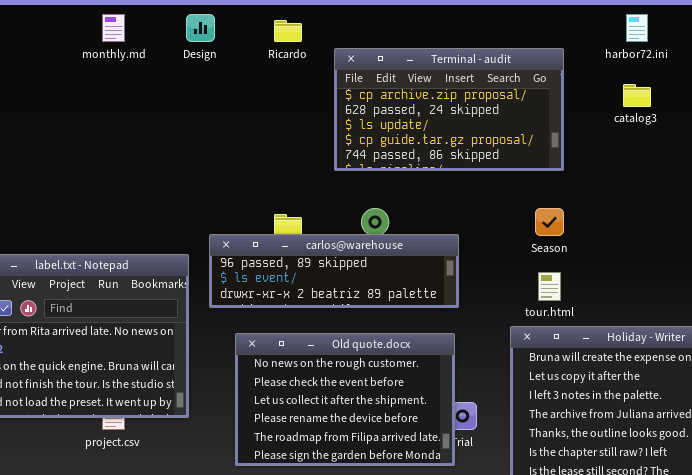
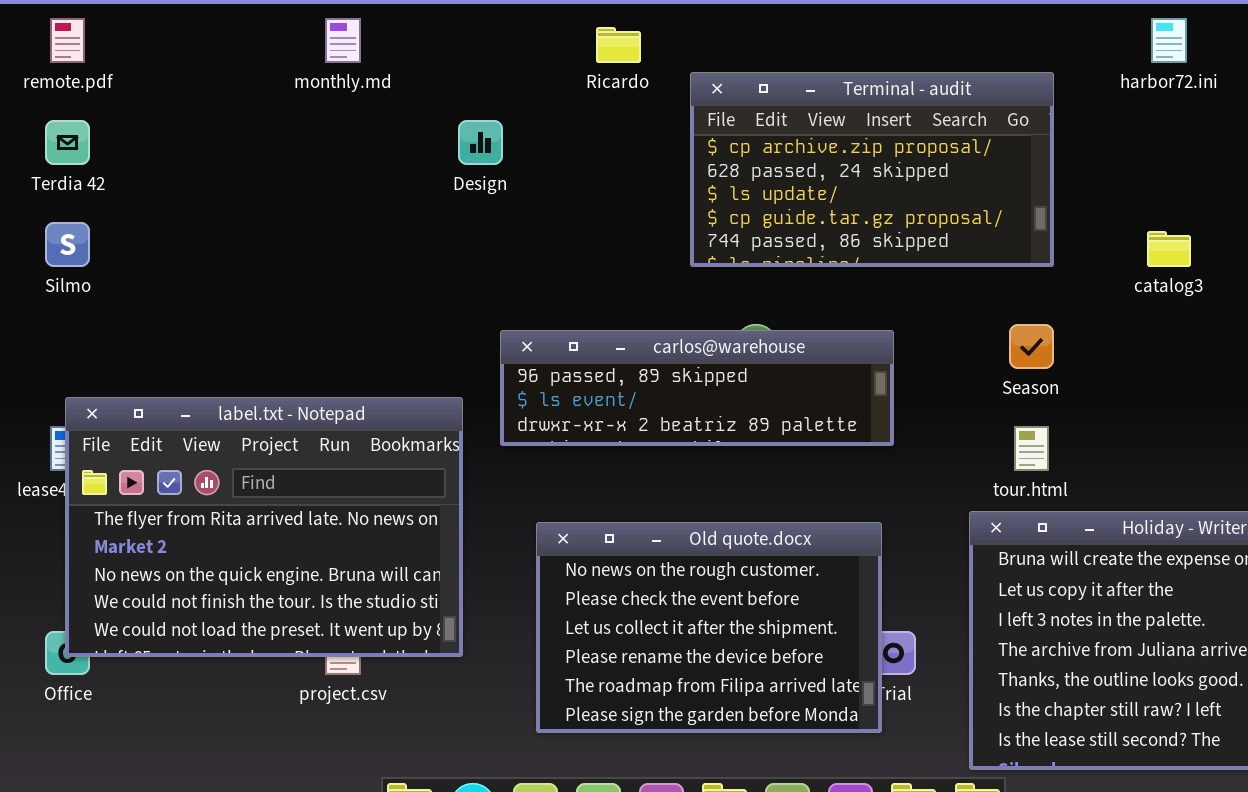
Design: [186,14,215,42] -> [458,120,503,165], moved
catalog3: [623,84,651,107] -> [1147,231,1191,267], moved
carlos@warehouse: [209,234,459,308] -> [500,330,894,446], moved

